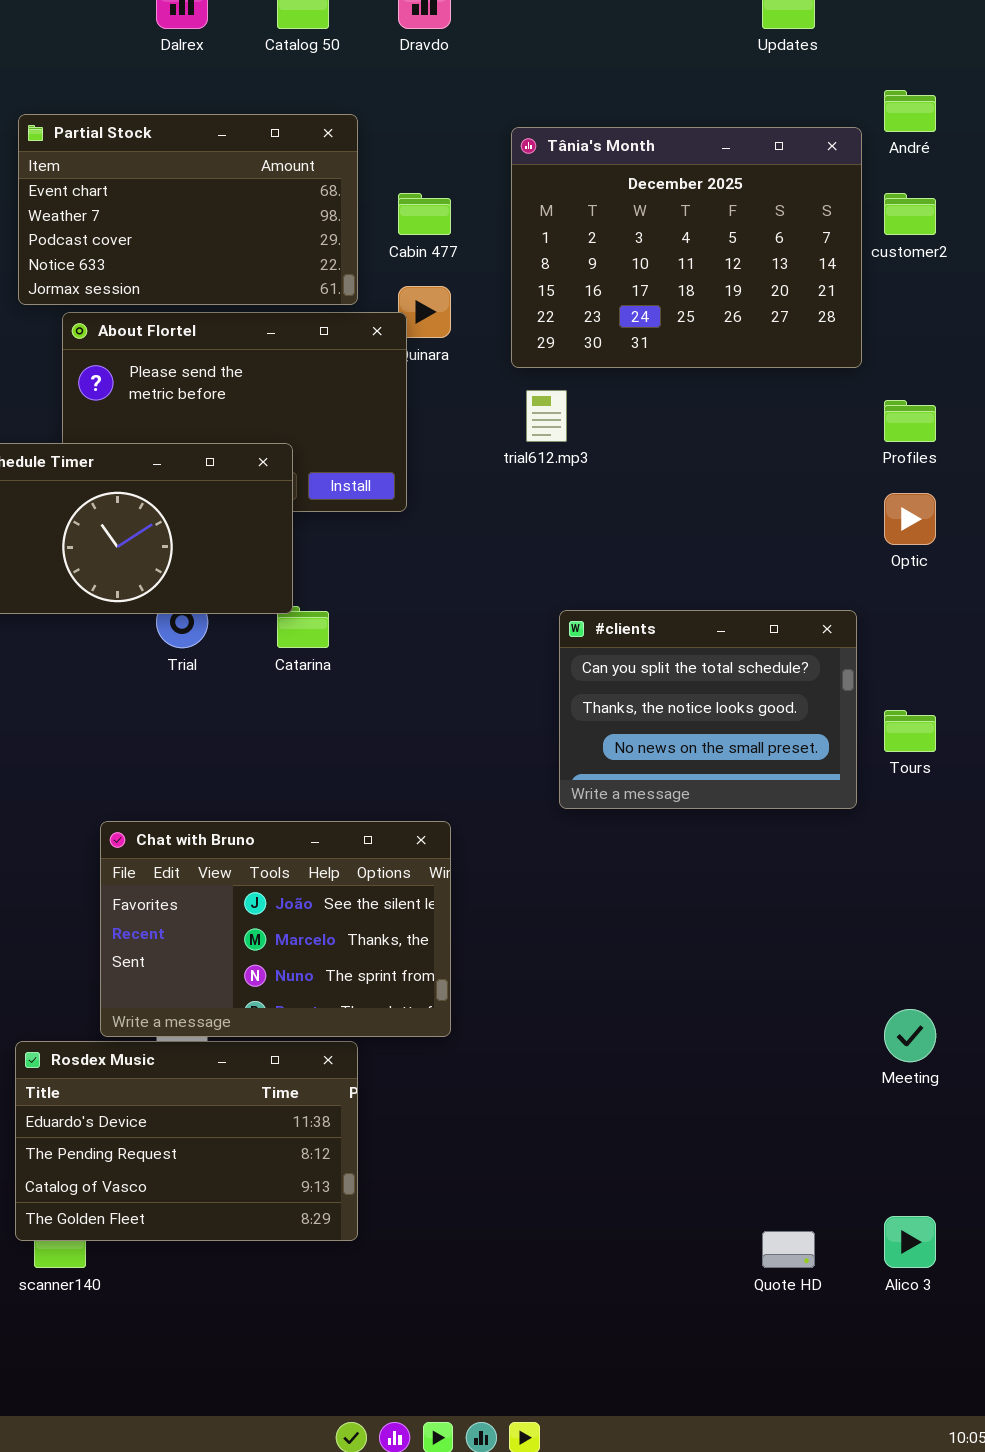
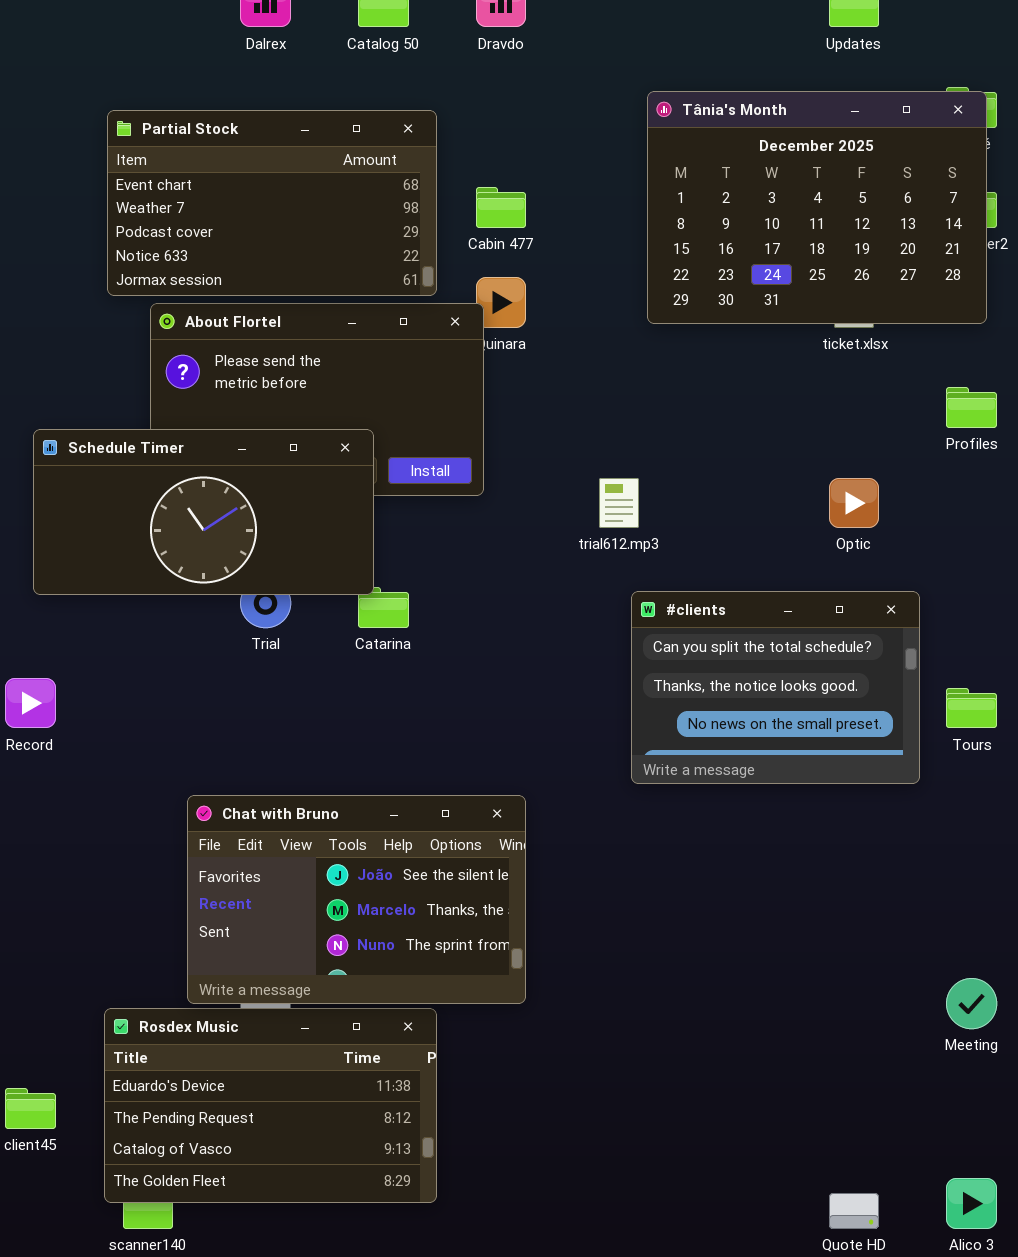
Tânia's Month: [511,127,862,368] -> [647,91,987,324], moved
trial612.mp3: [526,390,567,442] -> [599,478,639,528], moved
Optic: [884,493,936,545] -> [829,478,879,528], moved

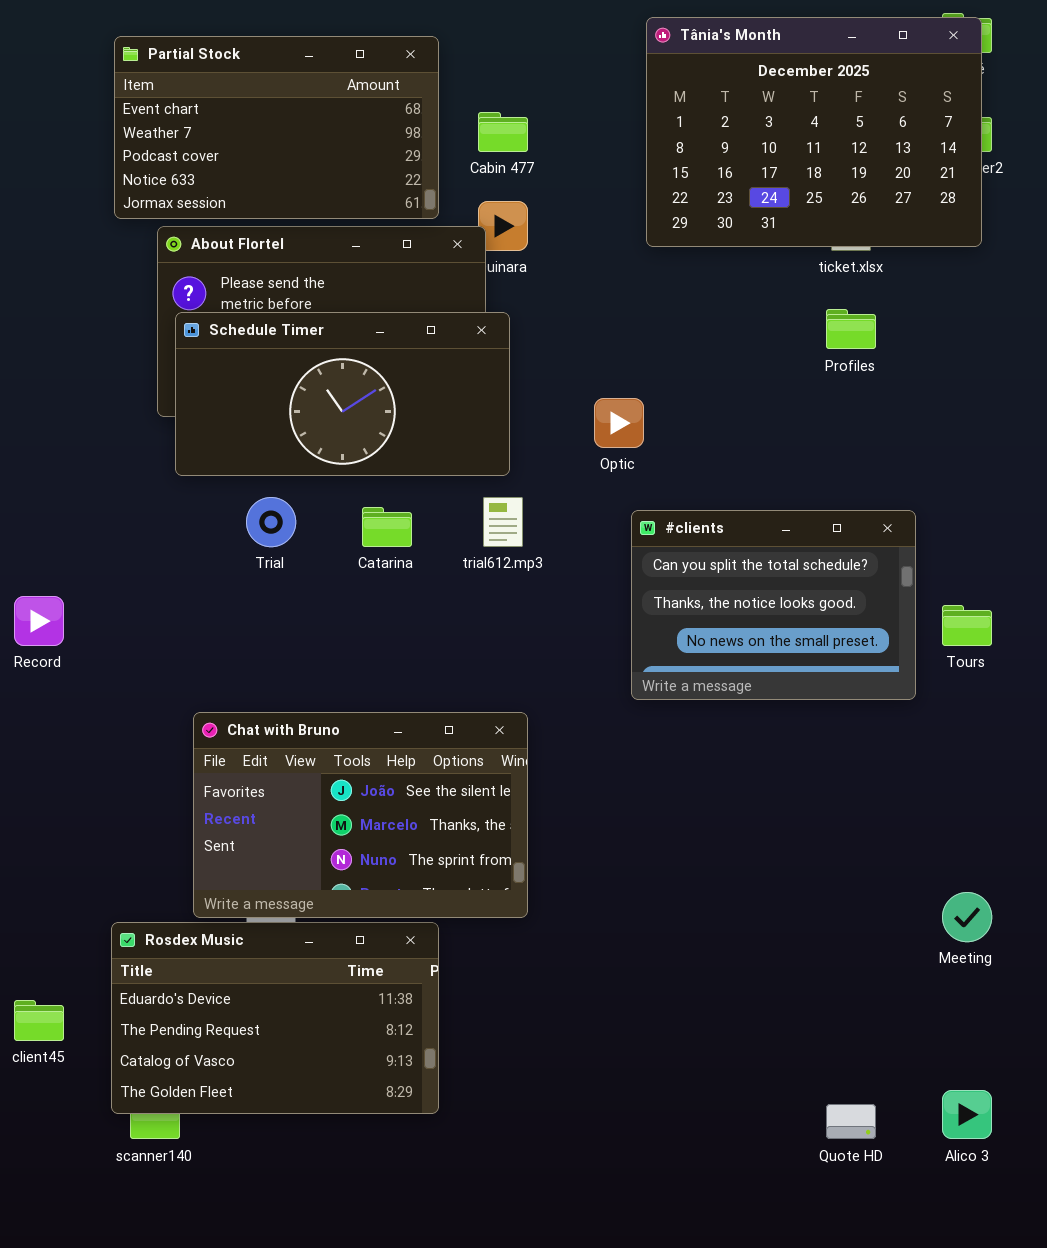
Profiles: [946,387,997,428] -> [826,309,876,349], moved
Schedule Timer: [33,429,374,595] -> [175,312,510,476], moved
trial612.mp3: [599,478,639,528] -> [483,497,523,547], moved
Optic: [829,478,879,528] -> [594,398,644,448], moved

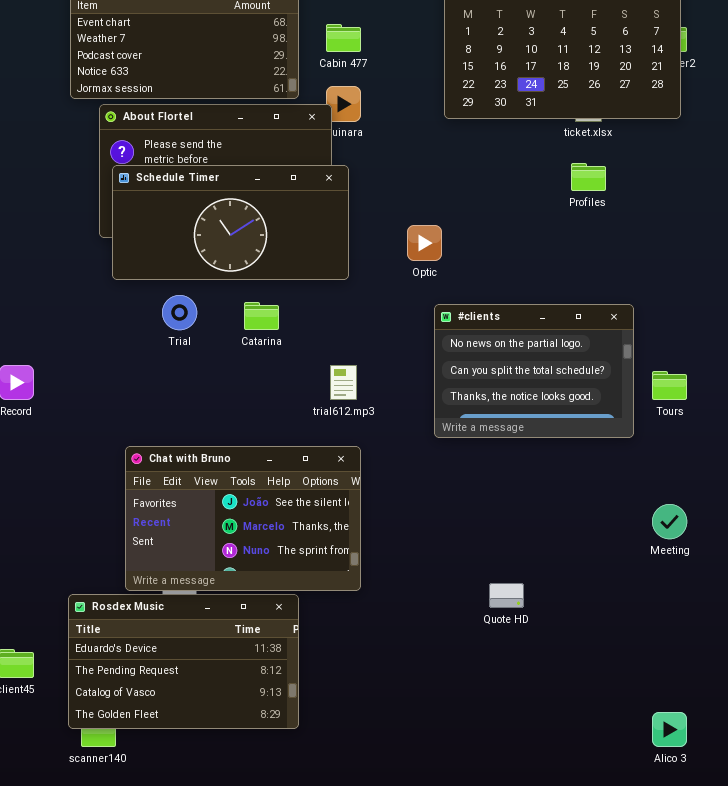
trial612.mp3: [483,497,523,547] -> [330,365,357,400], moved
#clients: [631,510,916,700] -> [434,304,634,438], scrolled up 1 row
Meeting: [942,892,992,942] -> [652,504,687,539], moved
Quote HD: [826,1104,876,1139] -> [489,583,524,608], moved

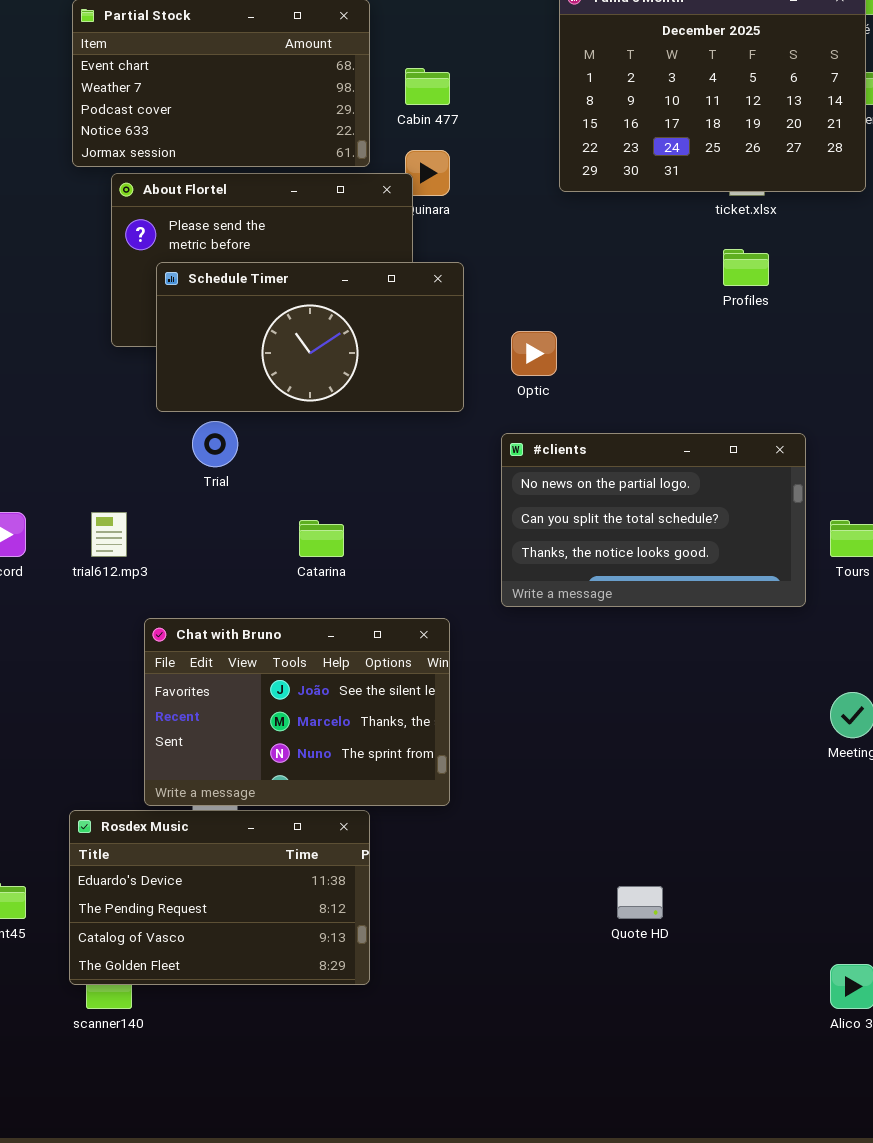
Schedule Timer: [112,165,349,280] -> [156,262,464,412], moved
Catarina: [244,302,279,330] -> [299,520,344,557], moved
#clients: [434,304,634,438] -> [501,433,806,607], resized
trial612.mp3: [330,365,357,400] -> [91,512,127,557], moved
Quote HD: [489,583,524,608] -> [617,886,663,919], moved

